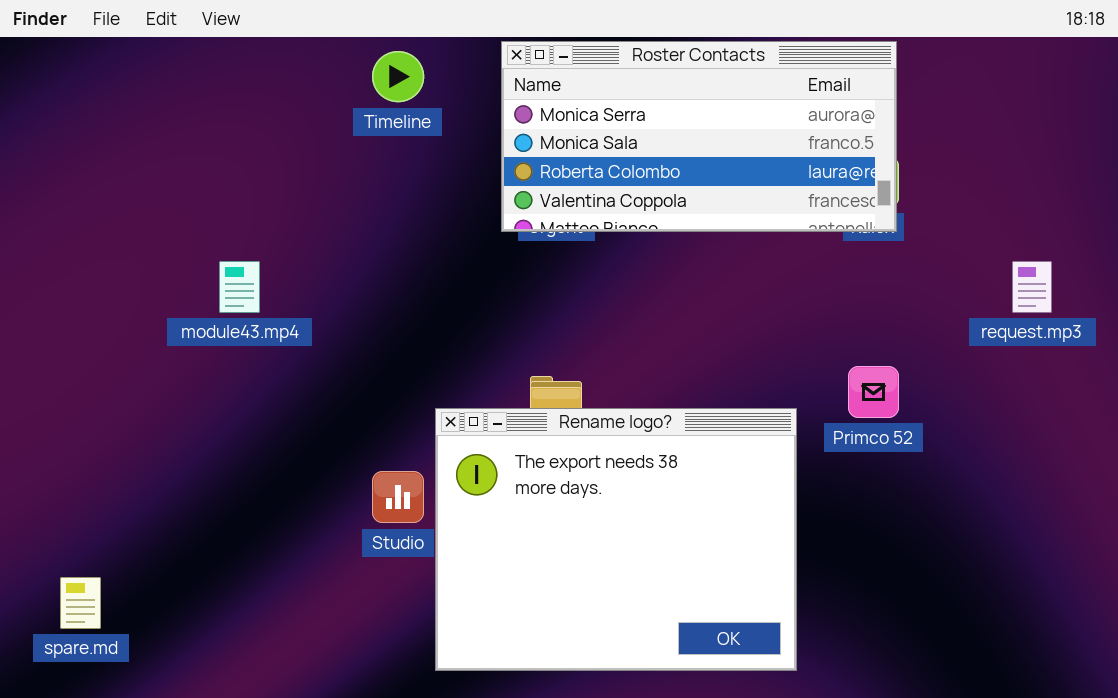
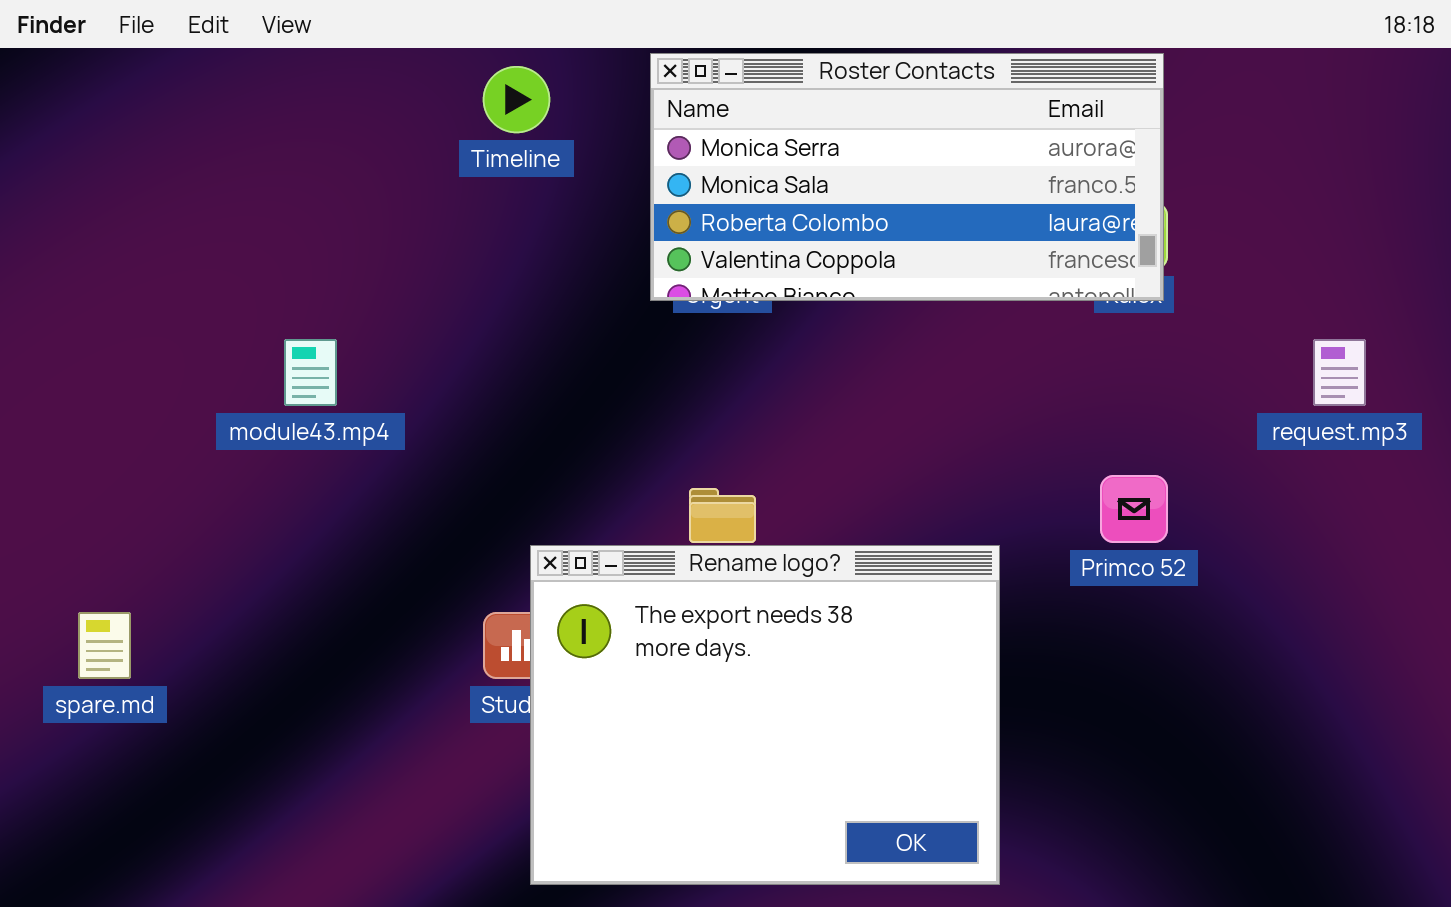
Rename logo?: [435,408,797,671] -> [530,545,1000,885], moved
spare.md: [60,577,101,629] -> [78,612,131,679], moved

